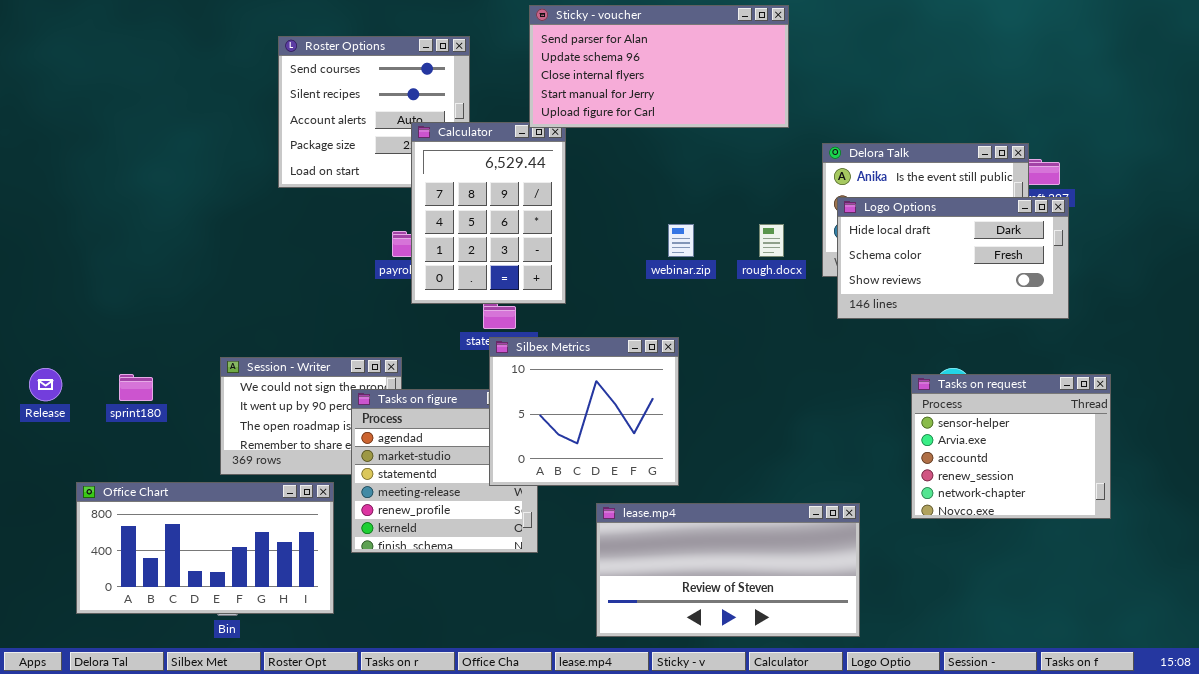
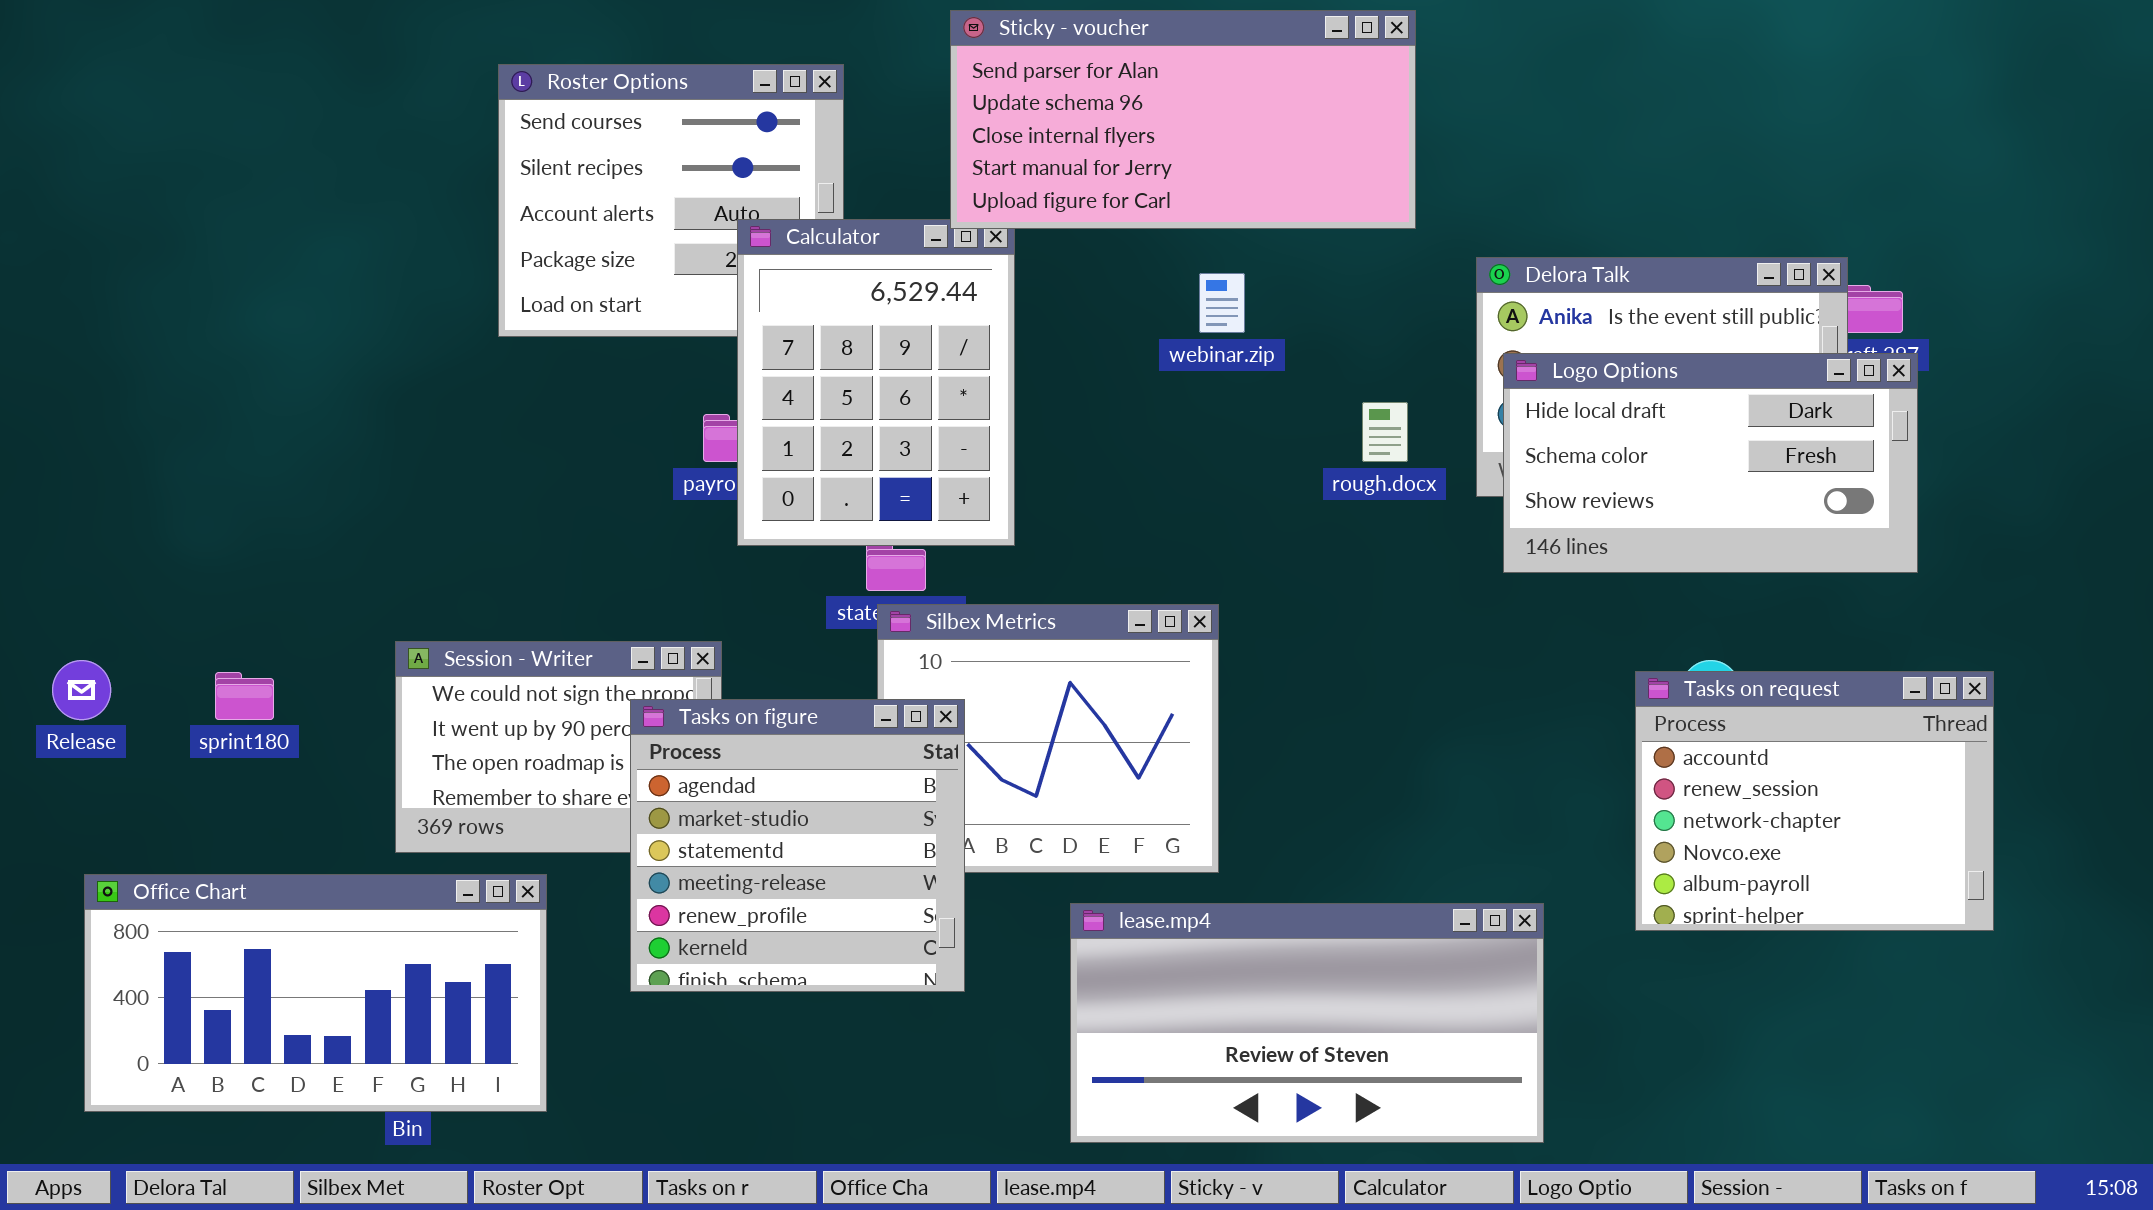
webinar.zip: [668,224,694,257] -> [1199,273,1245,333], moved
Tasks on request: [911,374,1111,519] -> [1635,671,1994,931], scrolled down 2 rows
Tasks on figure: [351,389,538,553] -> [630,699,965,992], raised
Office Chart: [76,482,334,614] -> [84,874,547,1112], moved

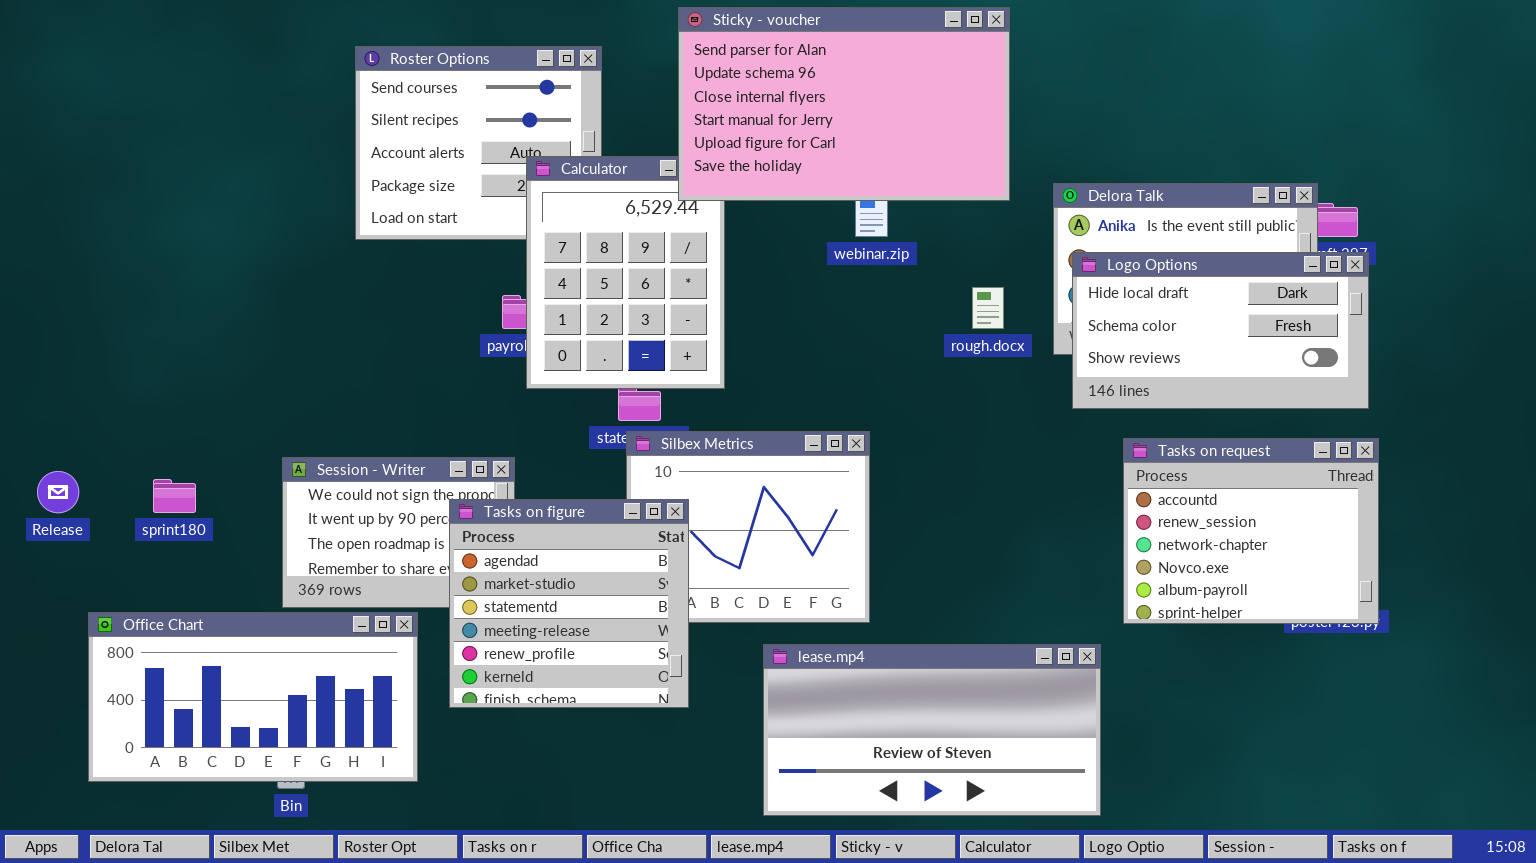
Sticky - voucher: [950,10,1416,229] -> [678,7,1010,201], resized
Tasks on request: [1635,671,1994,931] -> [1123,438,1379,624], moved
Office Chart: [84,874,547,1112] -> [88,612,418,782], moved

